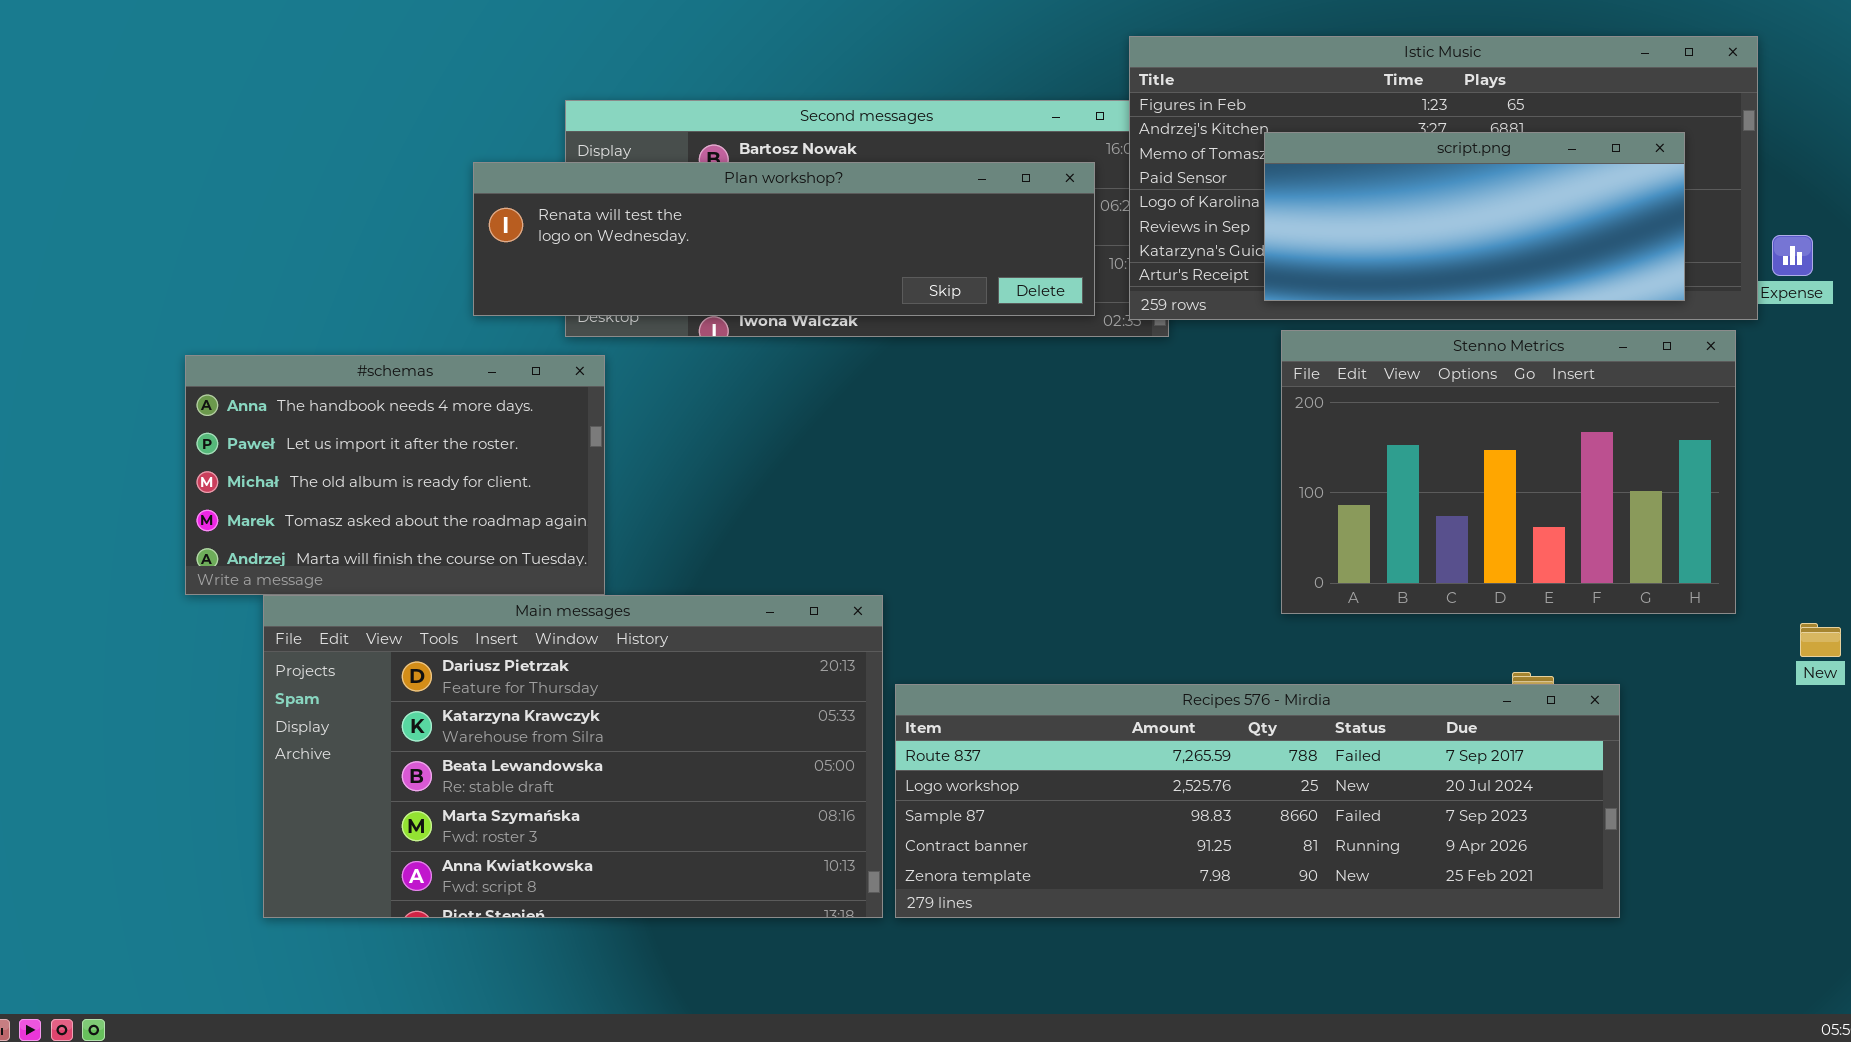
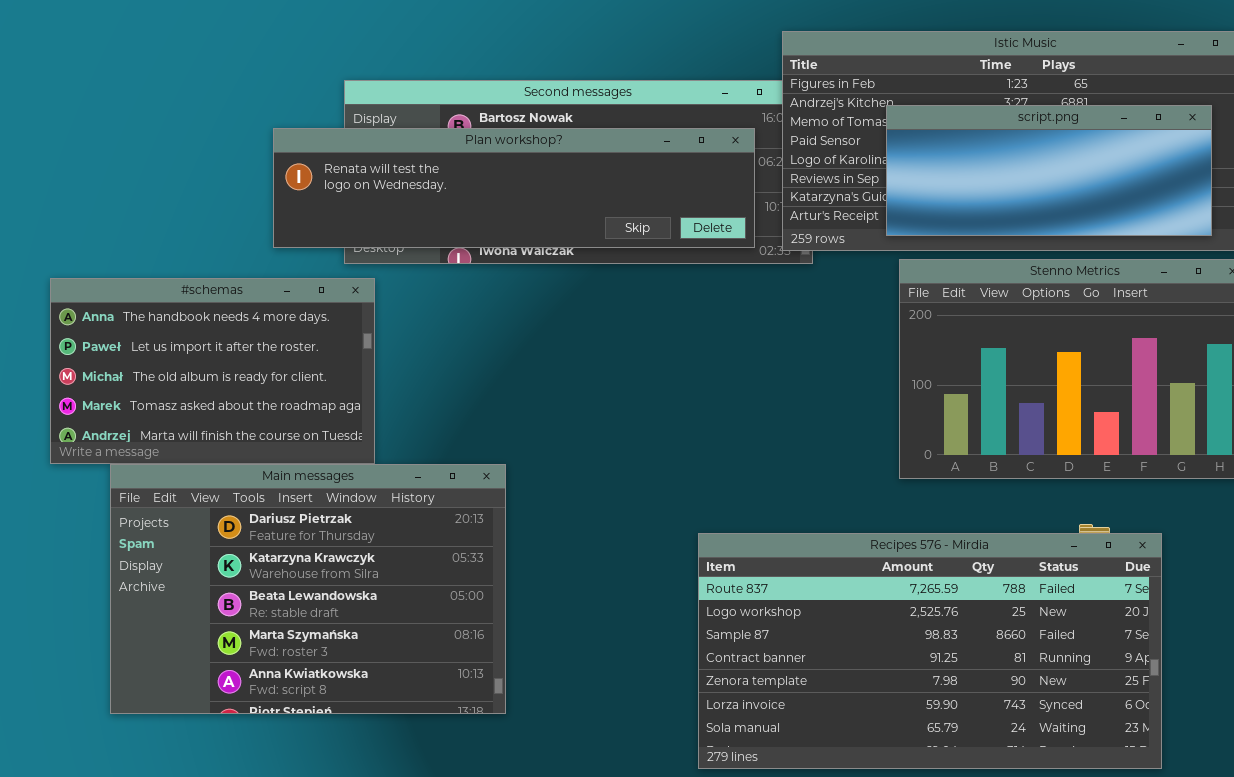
Main messages: [263,595,883,918] -> [110,464,506,714], resized
Recipes 576 - Mirdia: [895,684,1620,918] -> [698,533,1162,769], resized

